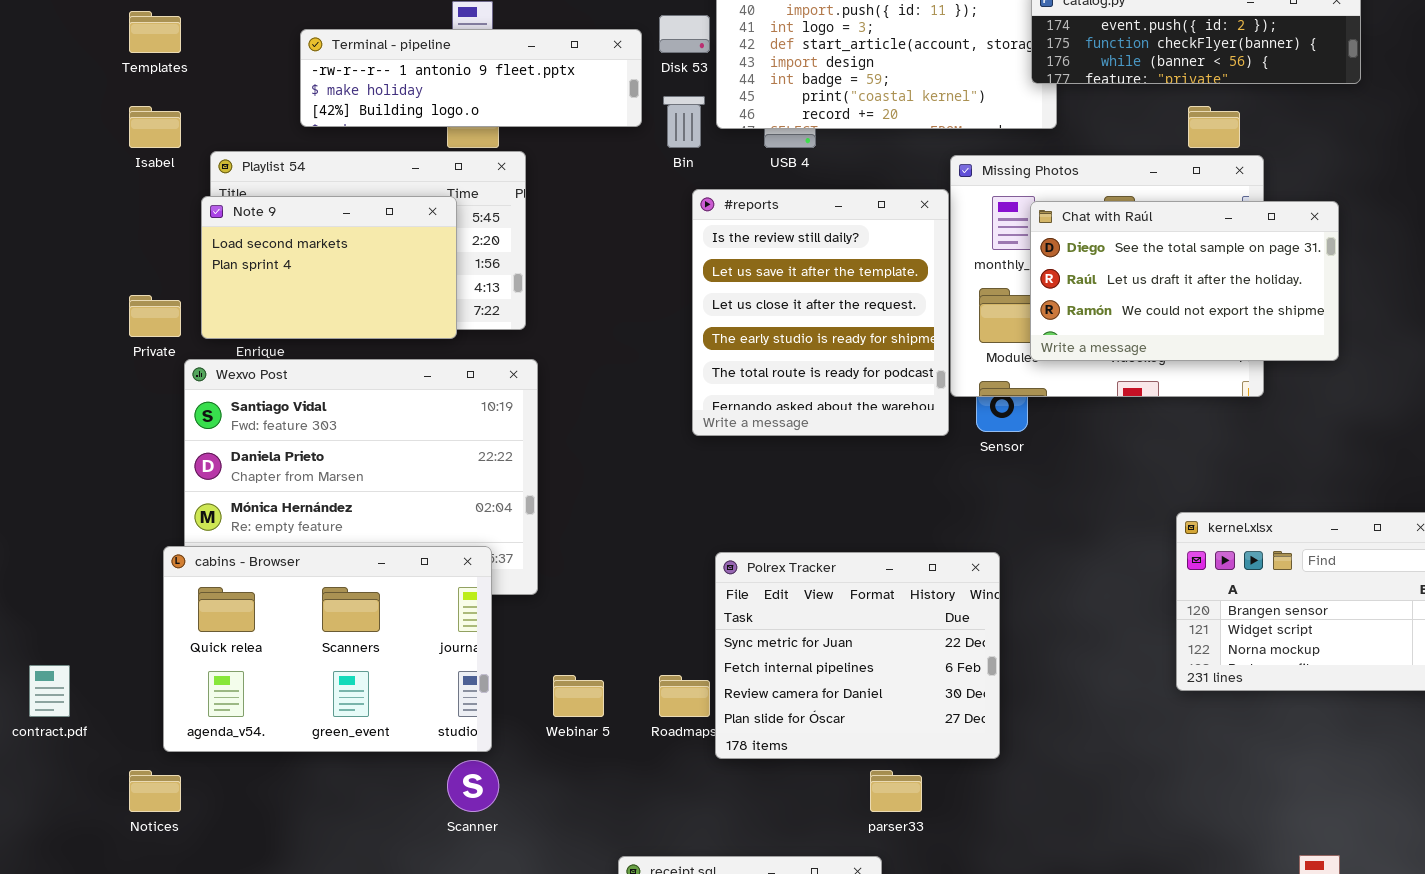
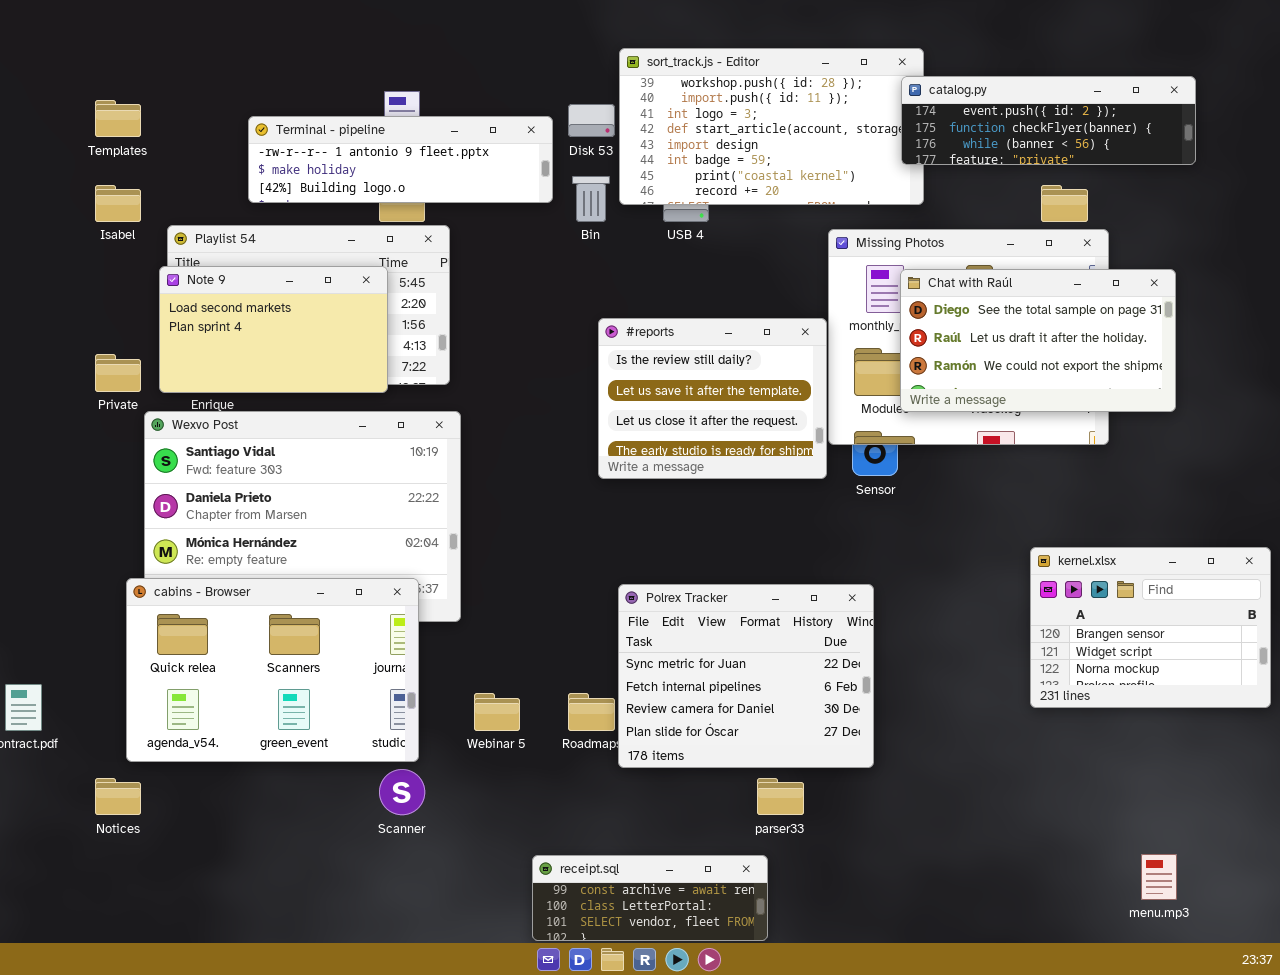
#reports: [692,189,949,436] -> [598,318,827,479], resized

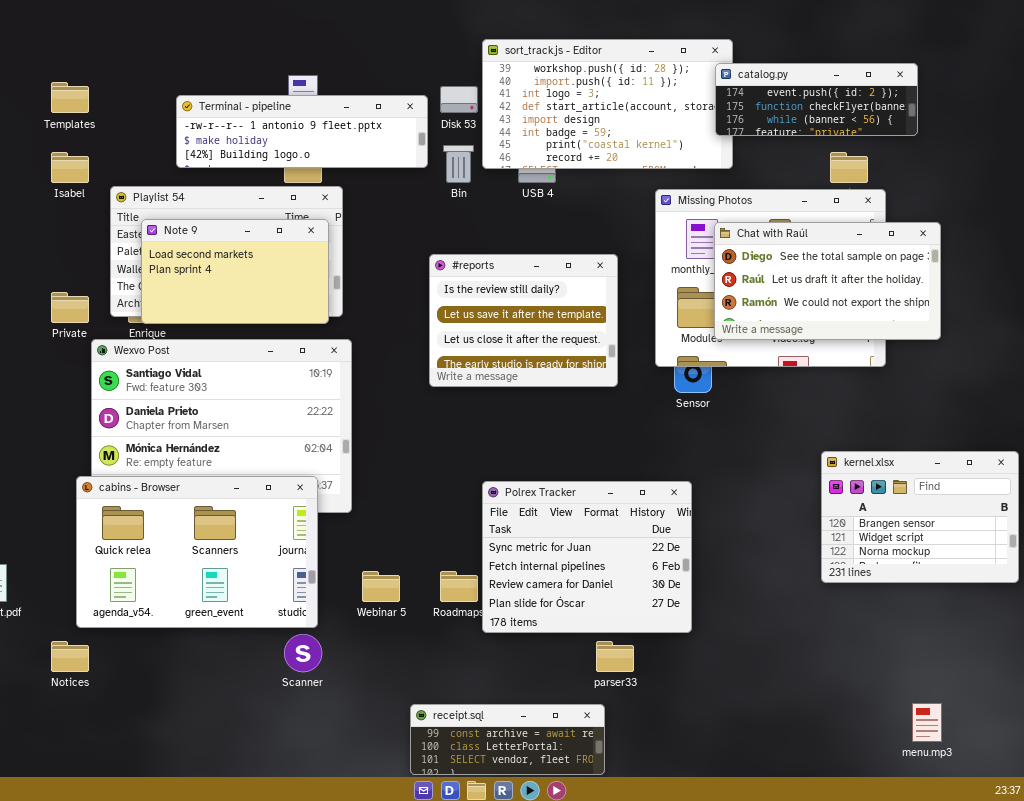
catalog.py: [901,76,1196,165] -> [715,63,918,136], resized
Note 9: [159,266,388,393] -> [141,219,329,324], moved
#reports: [598,318,827,479] -> [429,254,618,387], moved

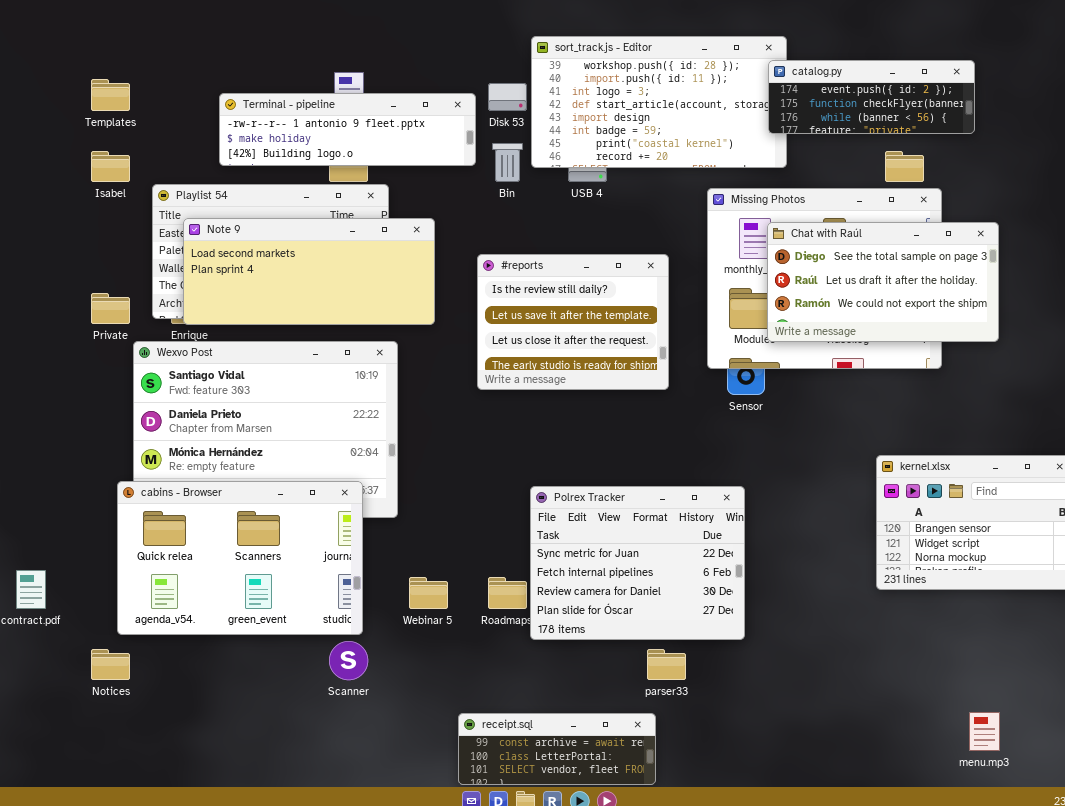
Note 9: [141,219,329,324] -> [183,218,435,325], resized

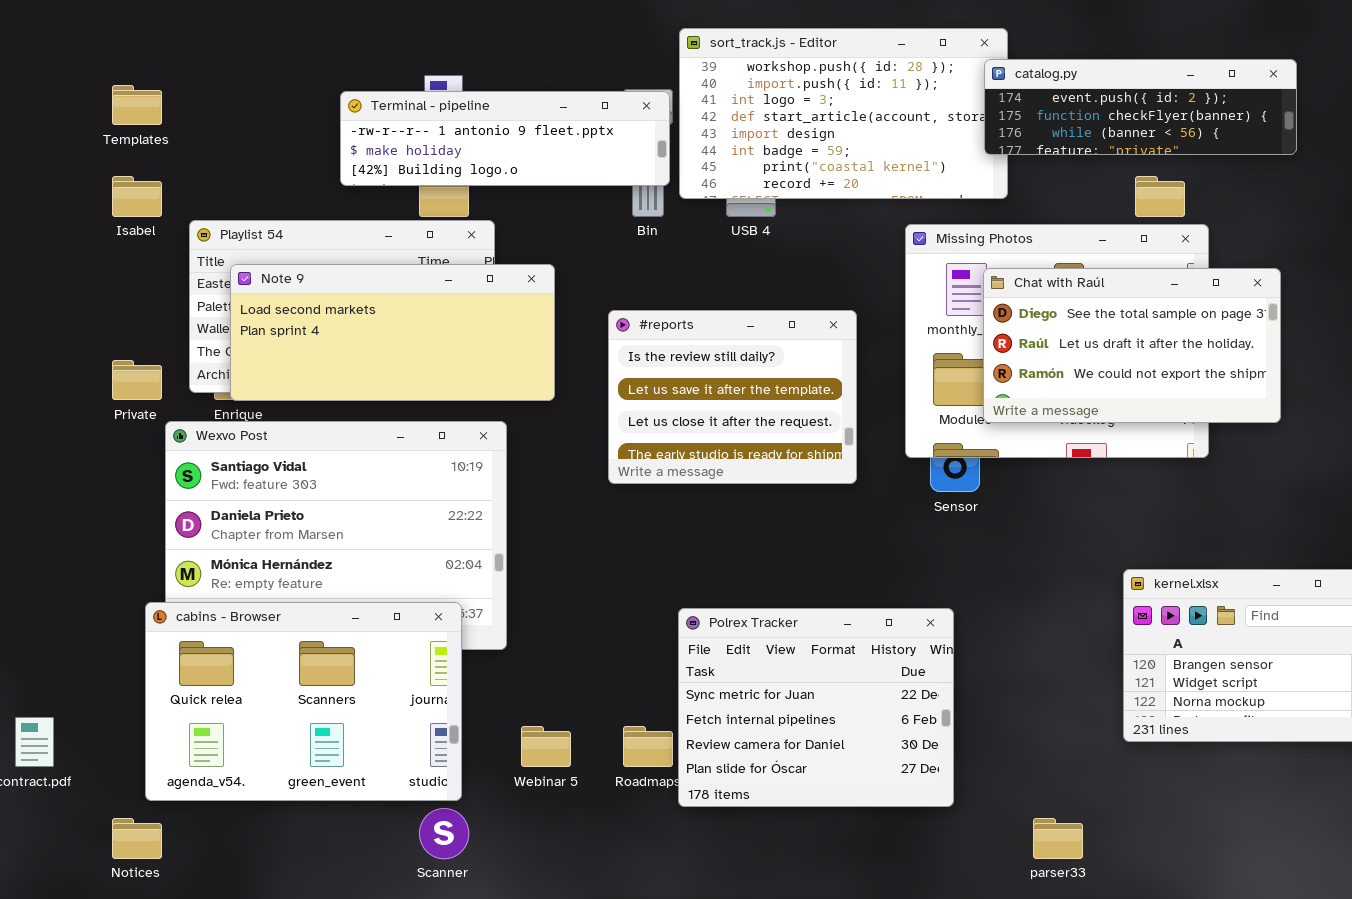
catalog.py: [768,60,975,134] -> [984,59,1297,155], resized
Terminal - pipeline: [219,93,476,166] -> [340,91,670,186], moved
parser33: [647,649,686,680] -> [1033,818,1083,859], moved

